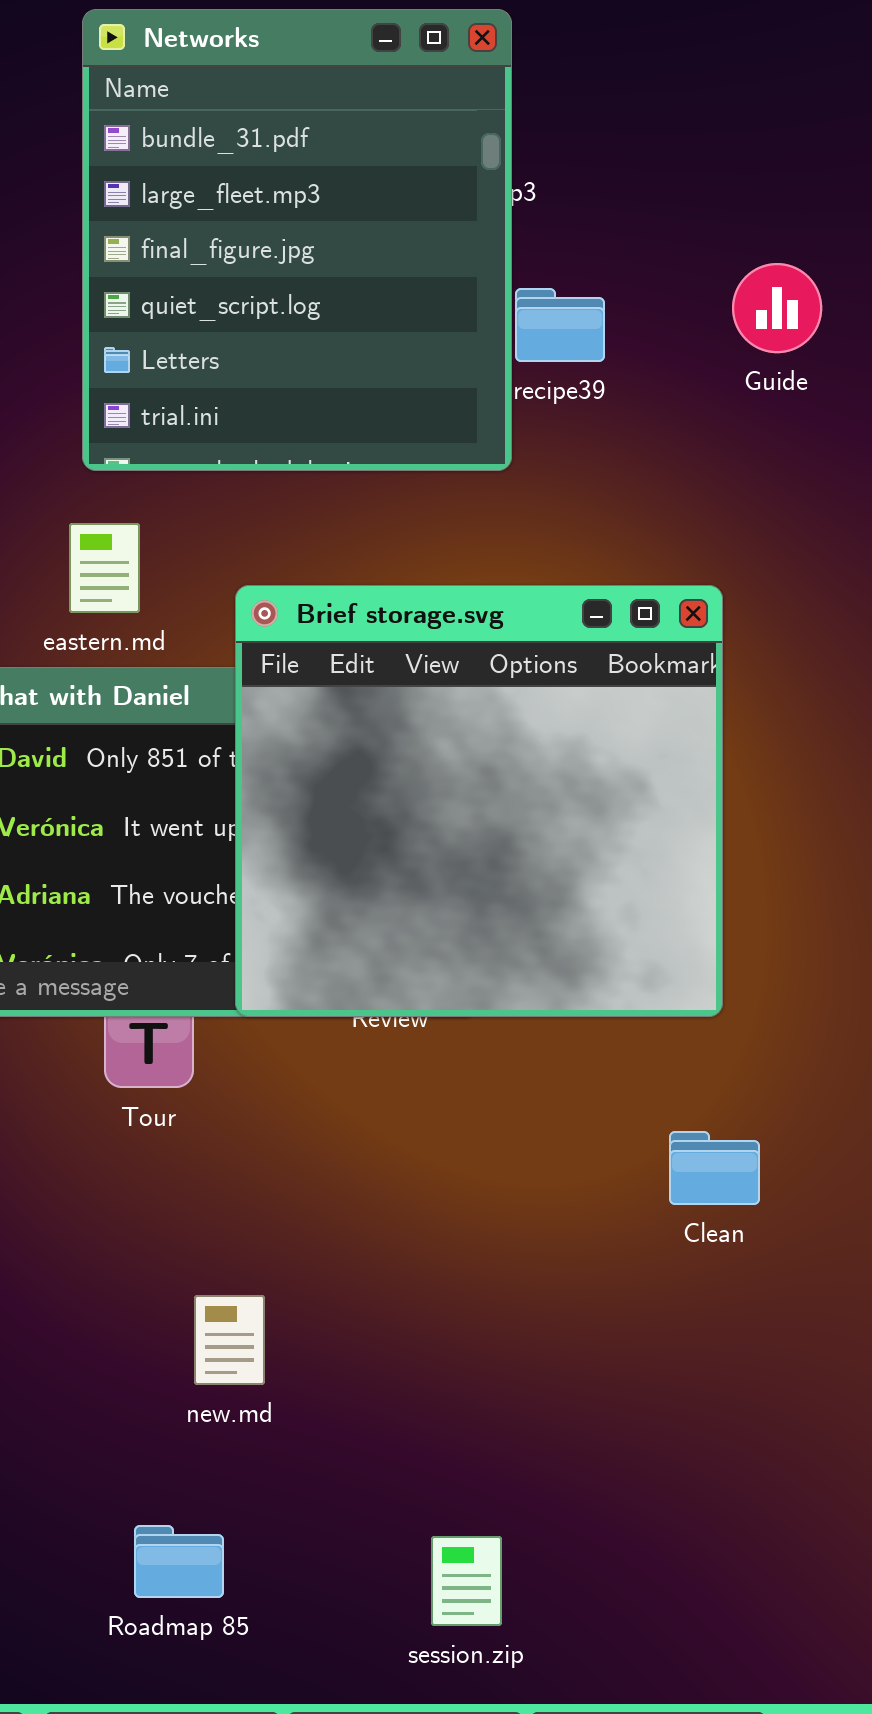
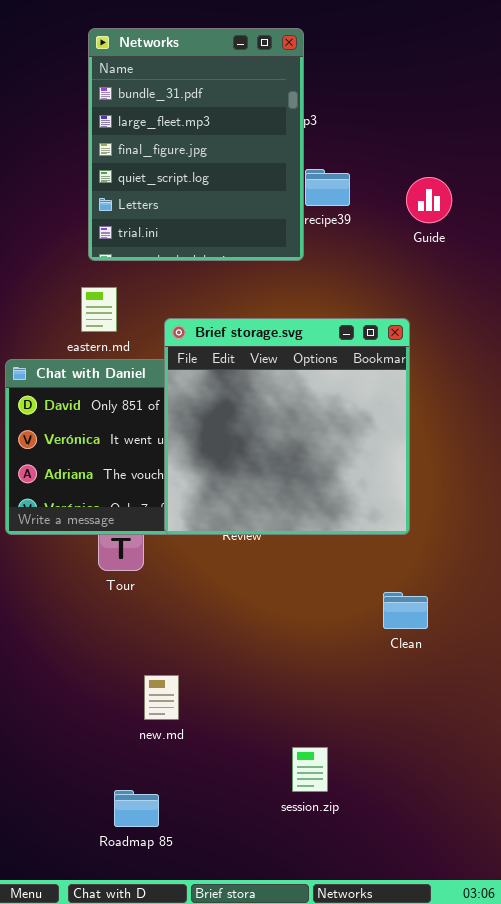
Guide: [732,263,822,353] -> [406,177,452,223], moved
session.zip: [431,1536,502,1626] -> [292,747,328,792], moved

